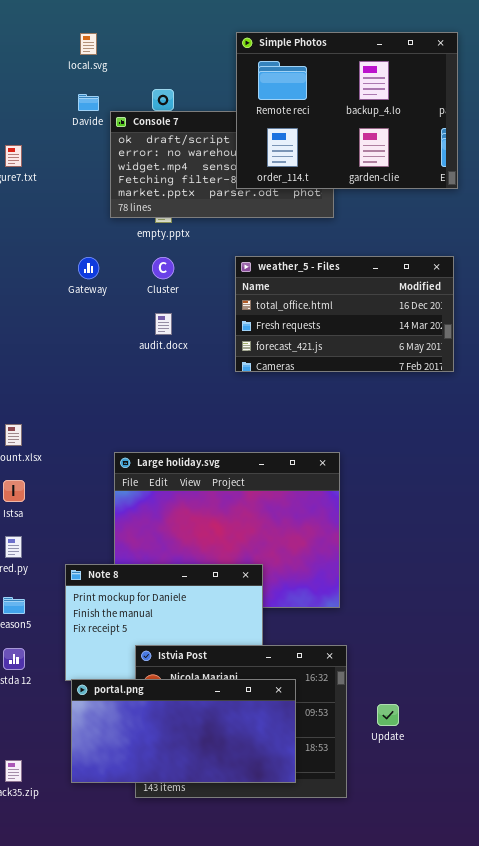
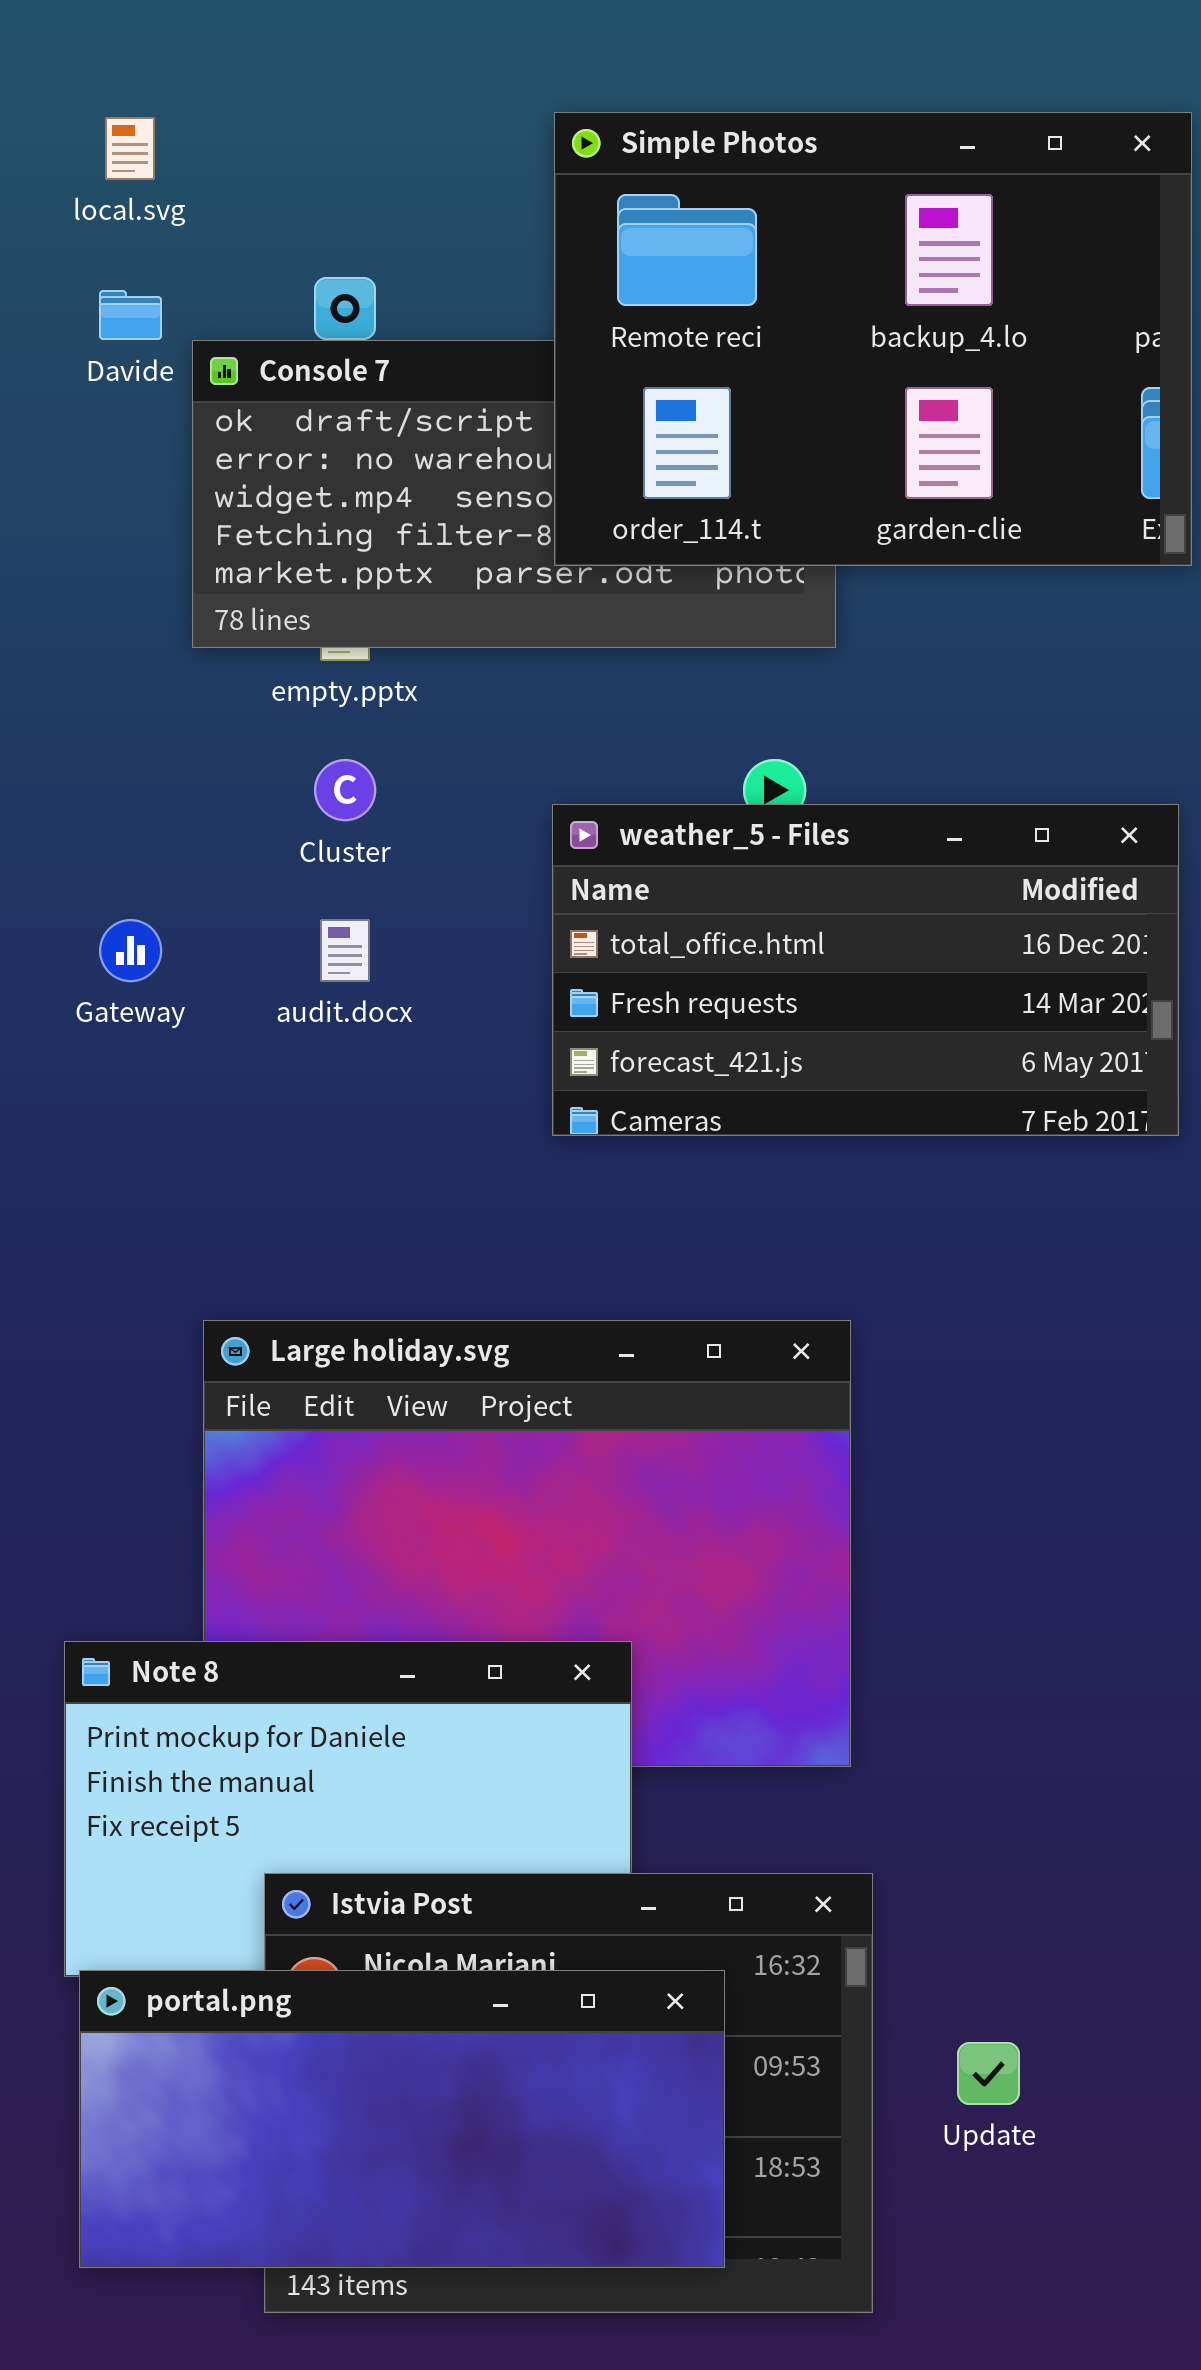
weather_5 - Files: [235,256,454,372] -> [552,804,1179,1136], moved
Gateway: [78,257,99,279] -> [99,919,162,982], moved

